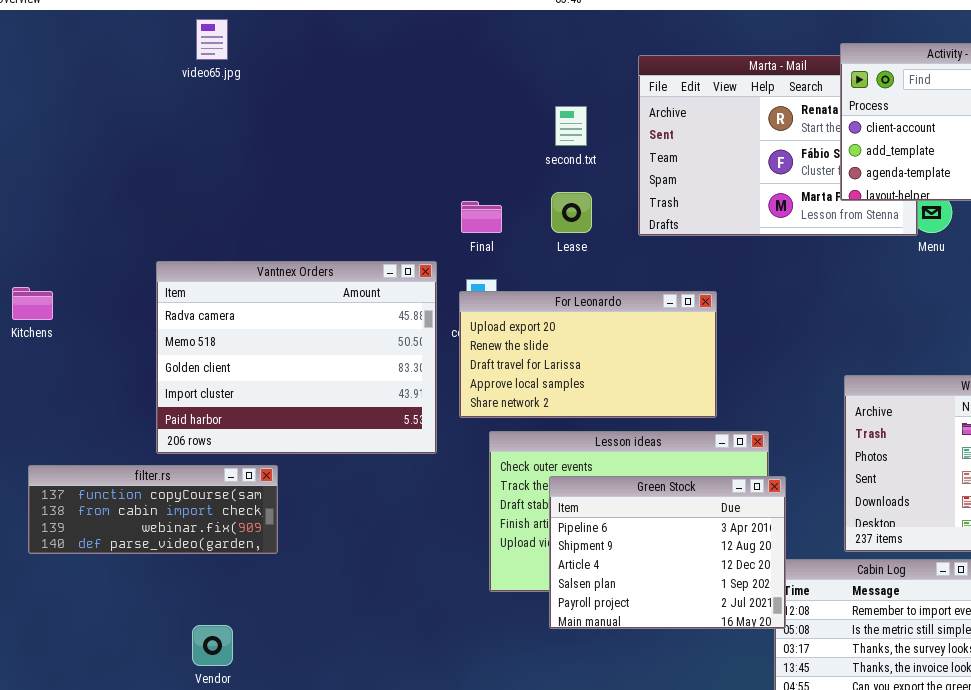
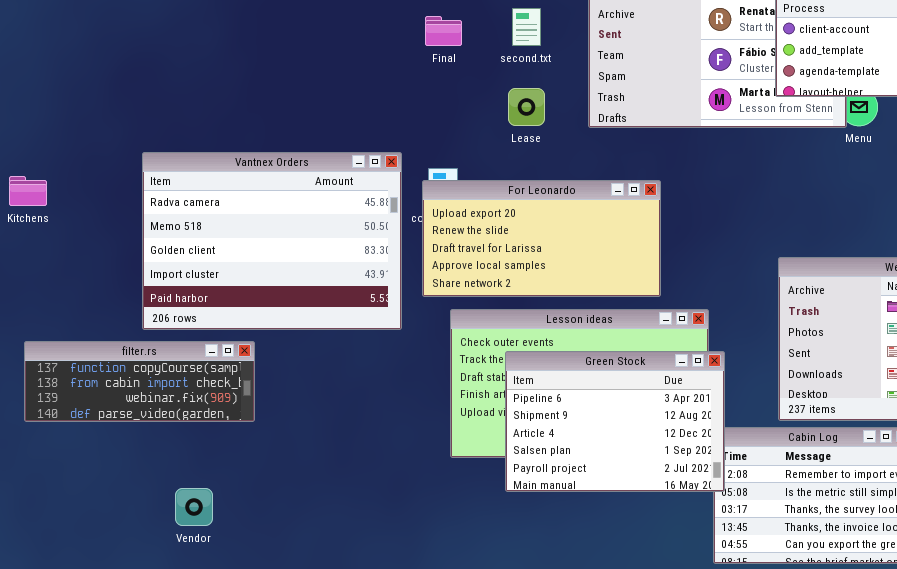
Final: [461,201,502,233] -> [425,16,462,46], moved

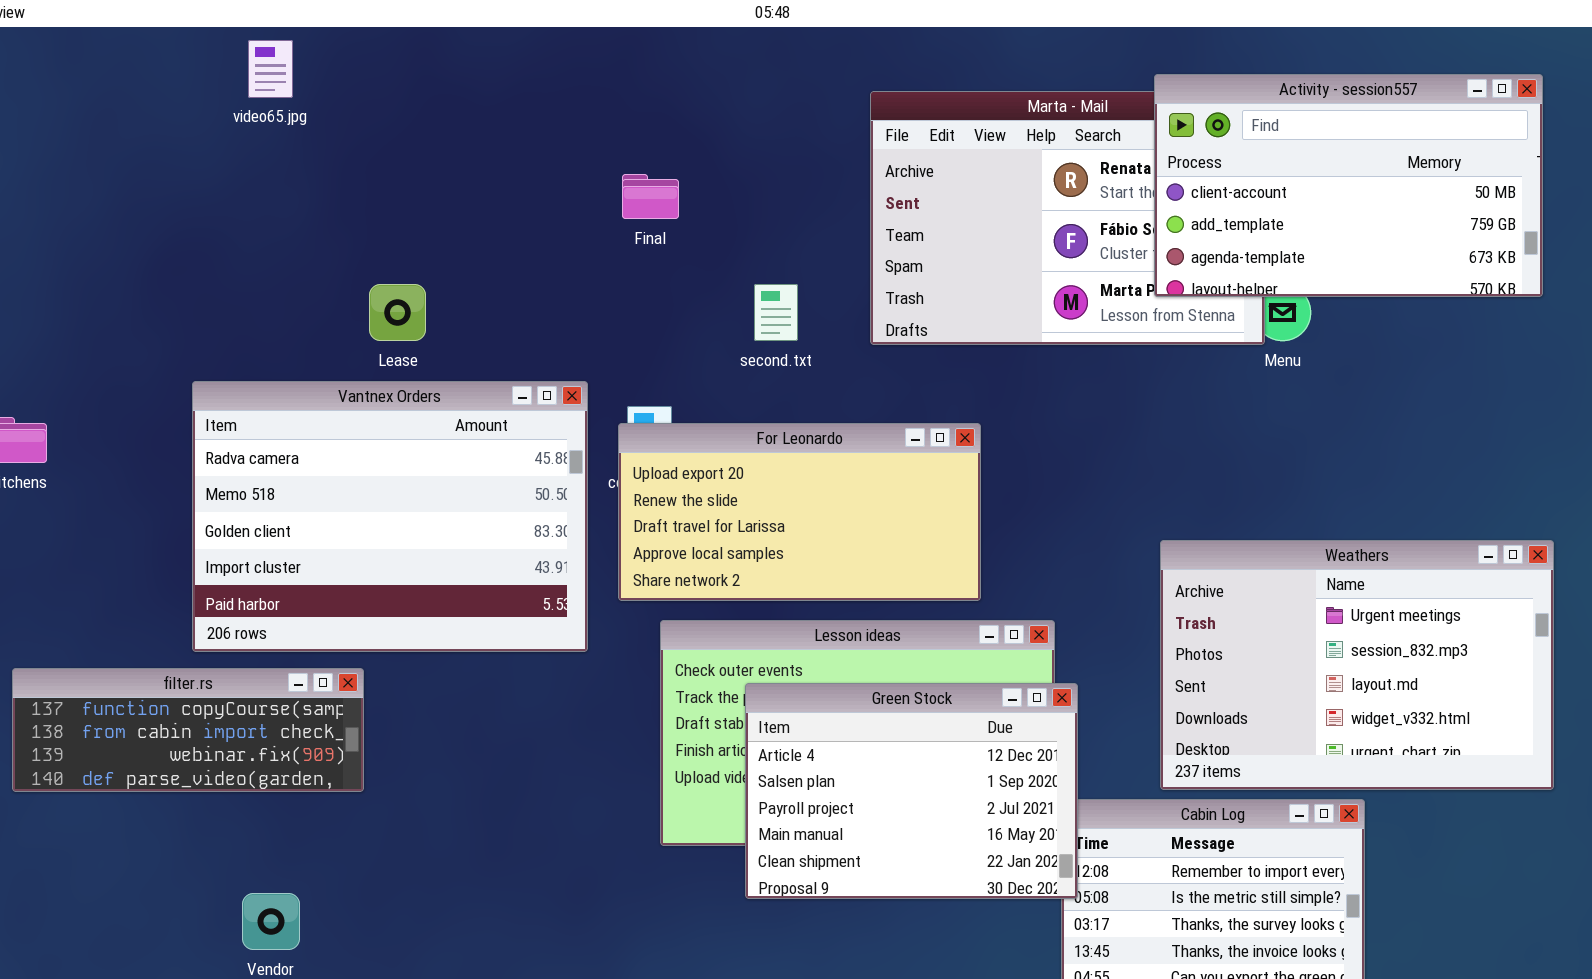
second.txt: [512,8,541,46] -> [754,284,798,341], moved
Lease: [508,88,545,126] -> [369,284,426,341], moved
Green Stock: [505,351,725,492] -> [745,683,1078,899], scrolled down 2 rows

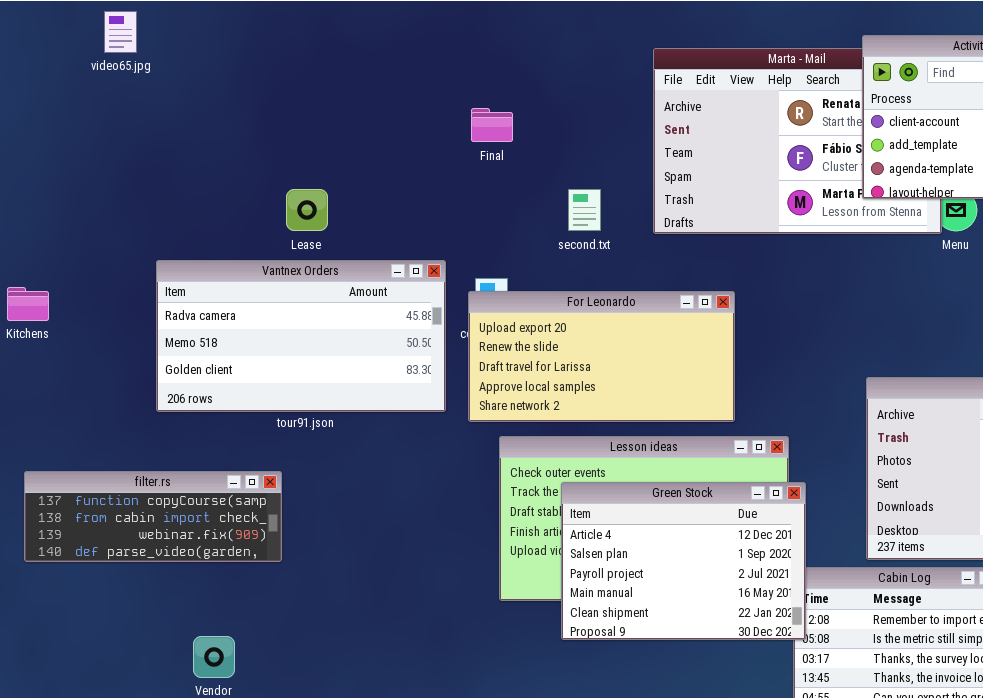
video65.jpg: [248,40,293,98] -> [104,11,137,53], moved
Vantnex Orders: [192,381,588,652] -> [156,260,446,412], resized

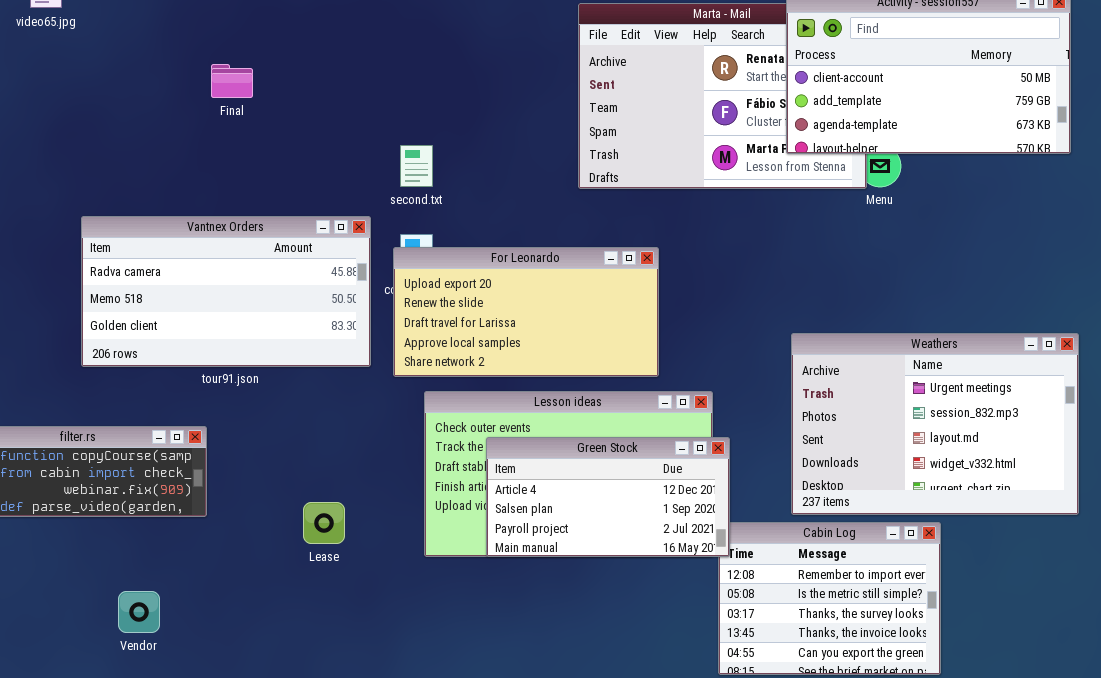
Final: [471,108,513,142] -> [211,64,253,98], moved
Lease: [286,189,328,231] -> [303,502,345,544], moved
second.txt: [568,189,601,231] -> [400,145,433,187], moved
Green Stock: [561,482,806,640] -> [486,437,730,557], resized

